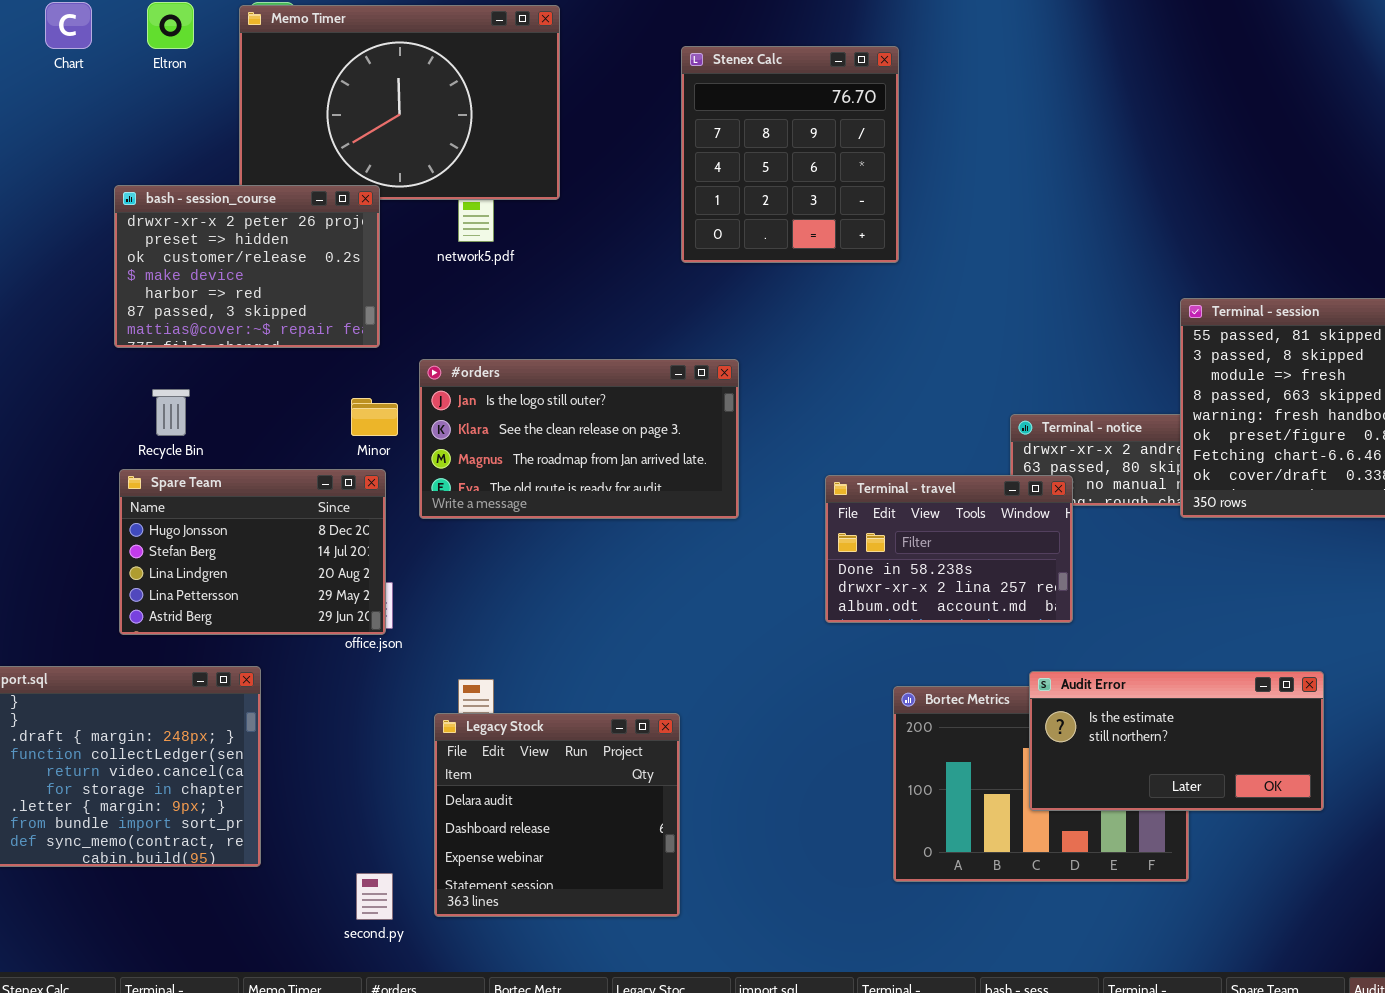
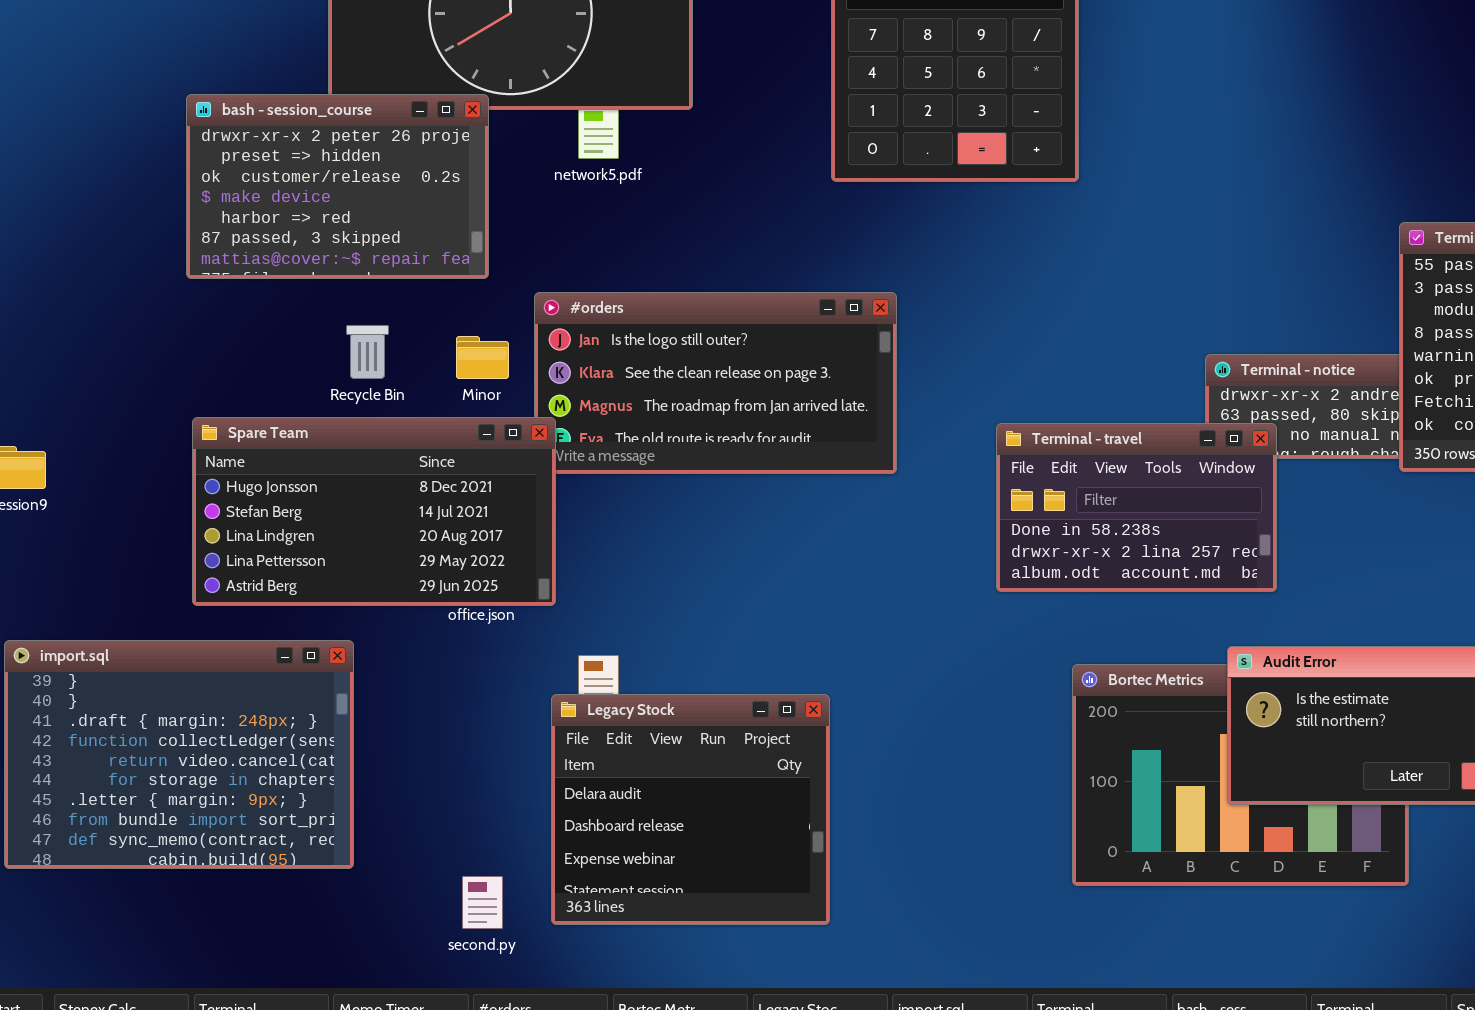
Recycle Bin: [152,389,190,436] -> [346,325,389,379], moved
Spare Team: [119,469,386,635] -> [192,417,556,606], resized

